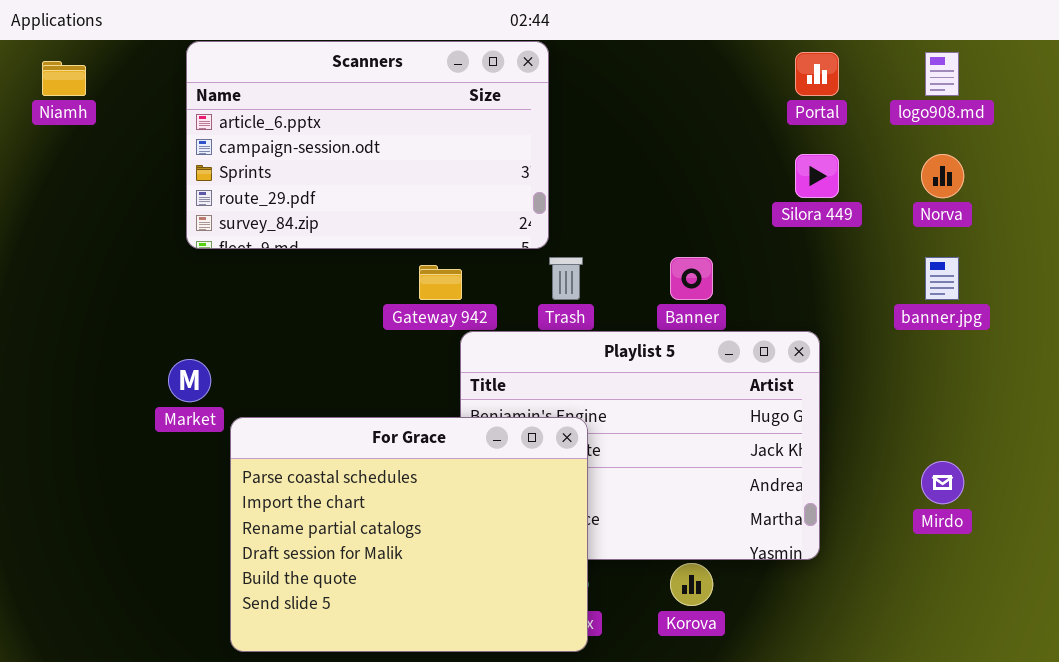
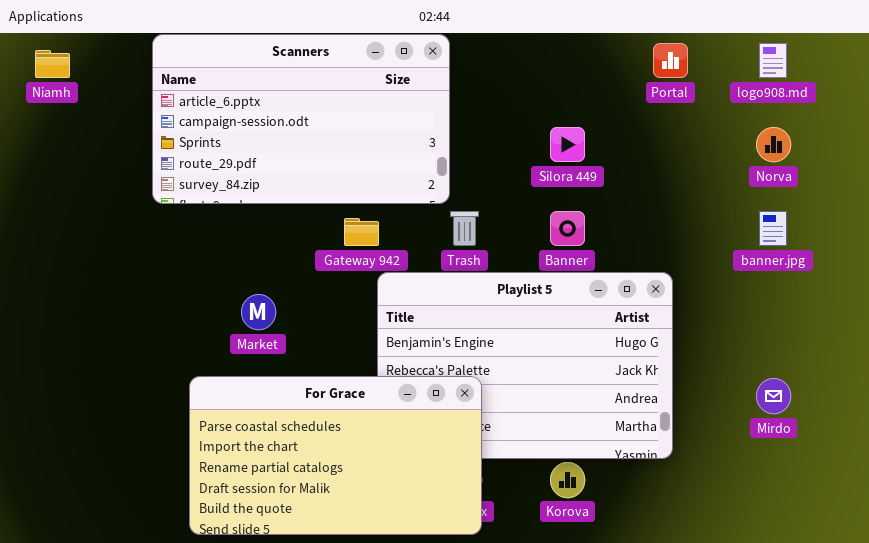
Silora 449: [795,154,839,198] -> [550,127,585,162], moved
Market: [168,359,211,402] -> [241,294,276,330], moved
For Grace: [230,417,588,652] -> [189,376,482,535], resized

